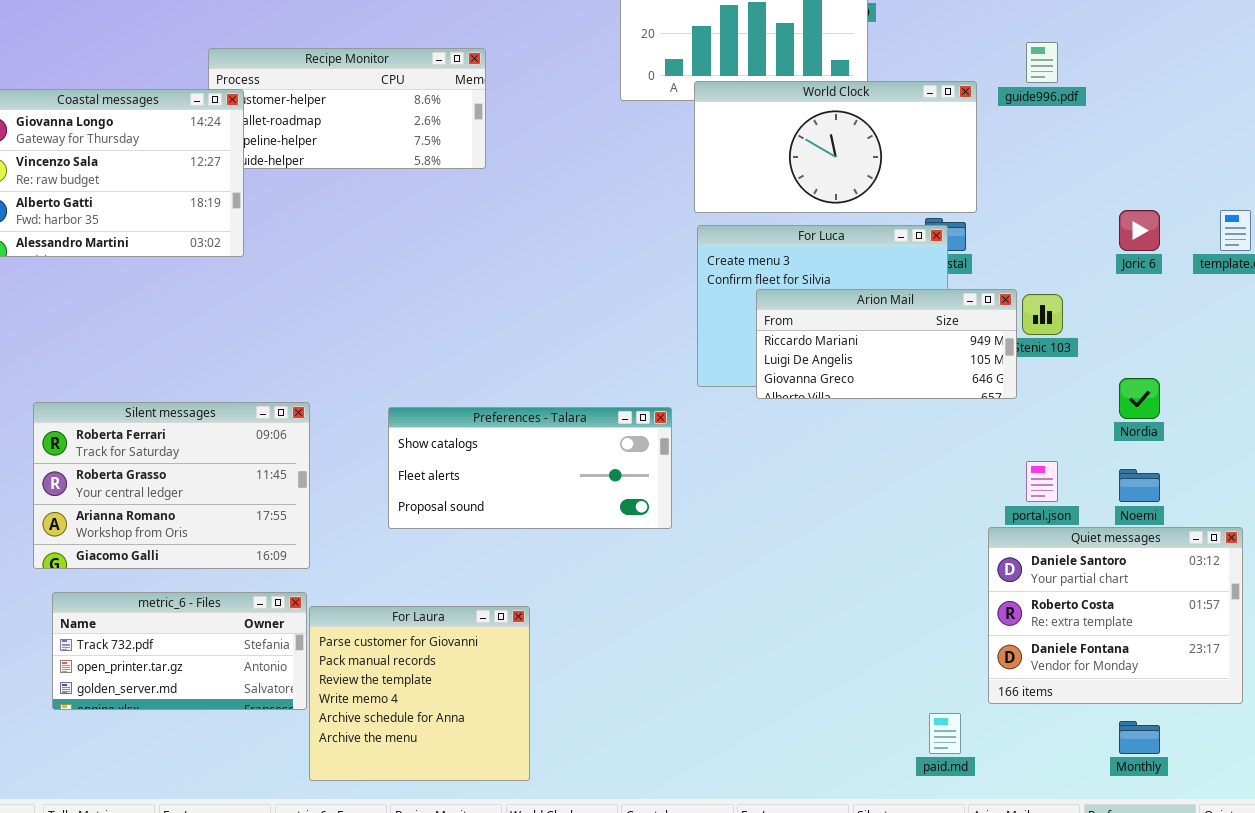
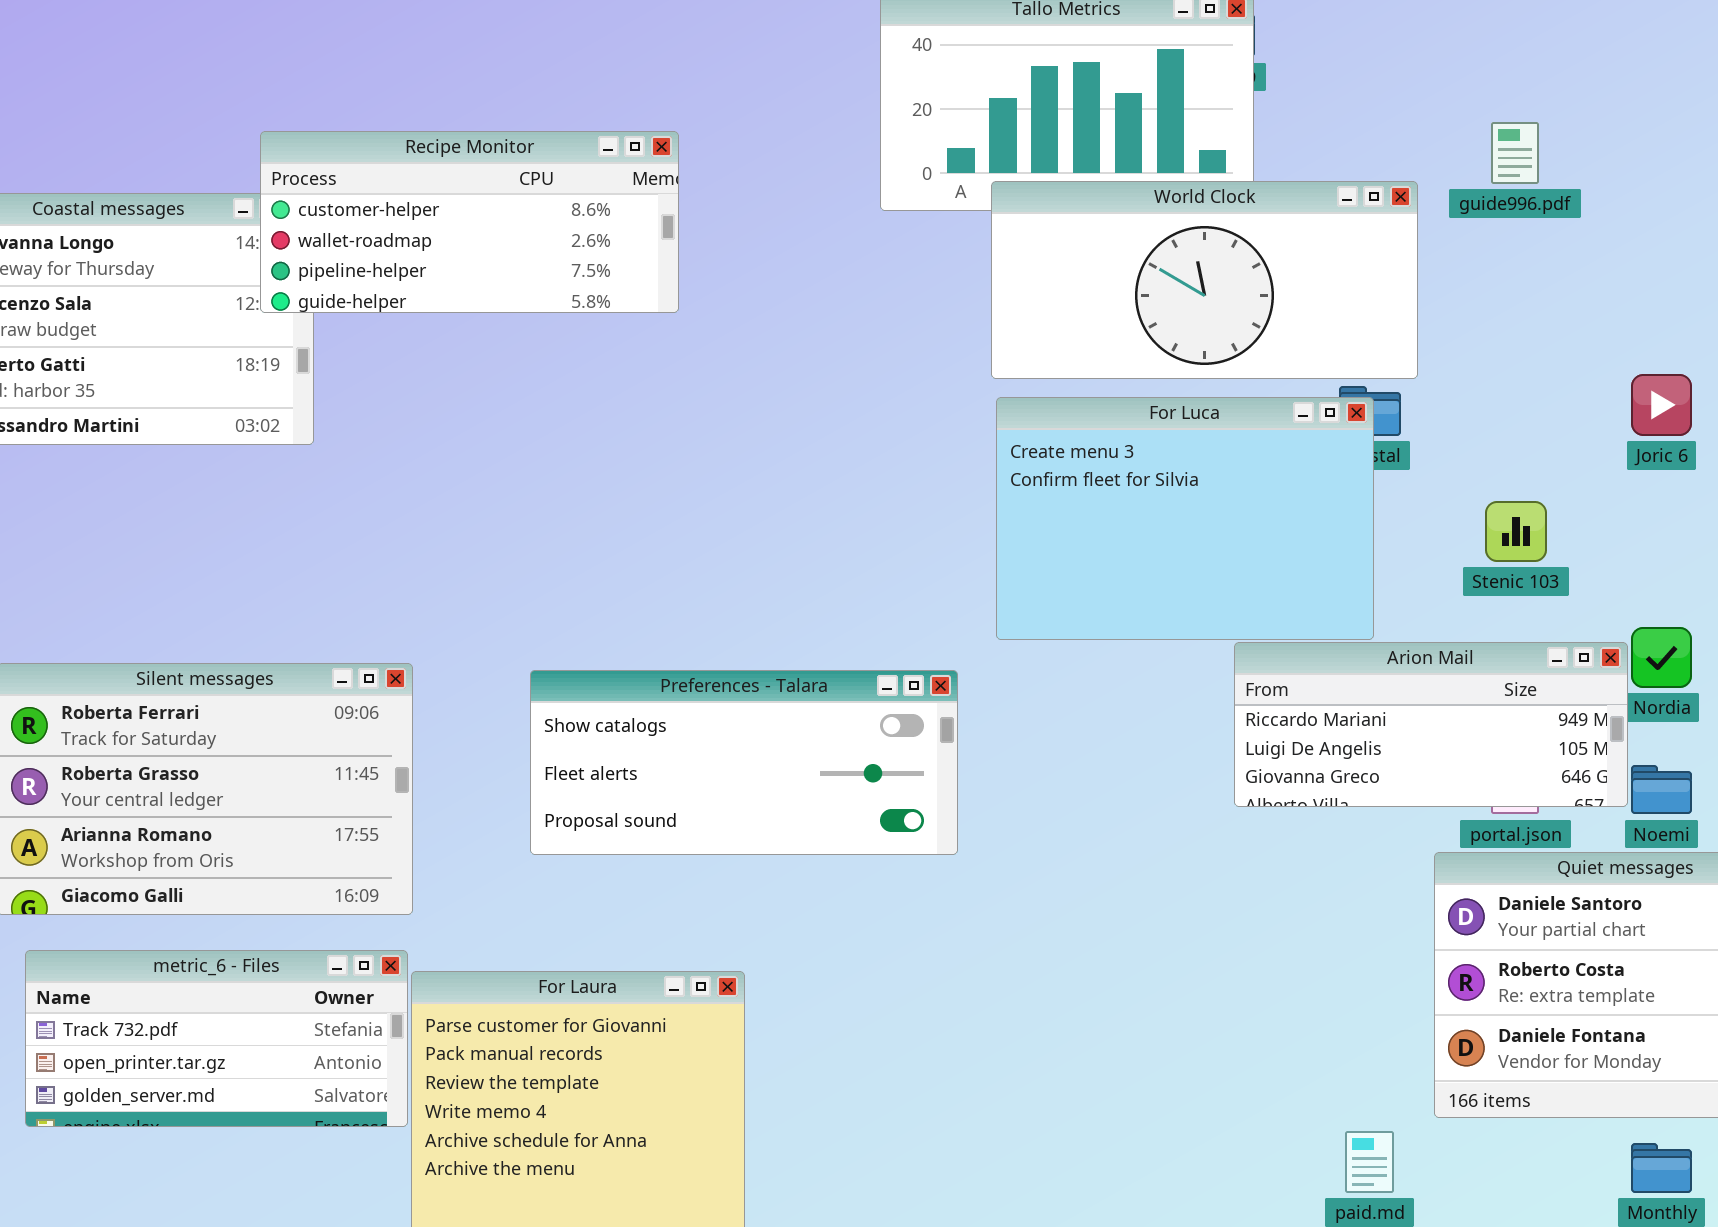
Recipe Monitor: [208,48,486,169] -> [260,131,679,313], raised
Arion Mail: [756,289,1017,399] -> [1234,642,1628,807], moved

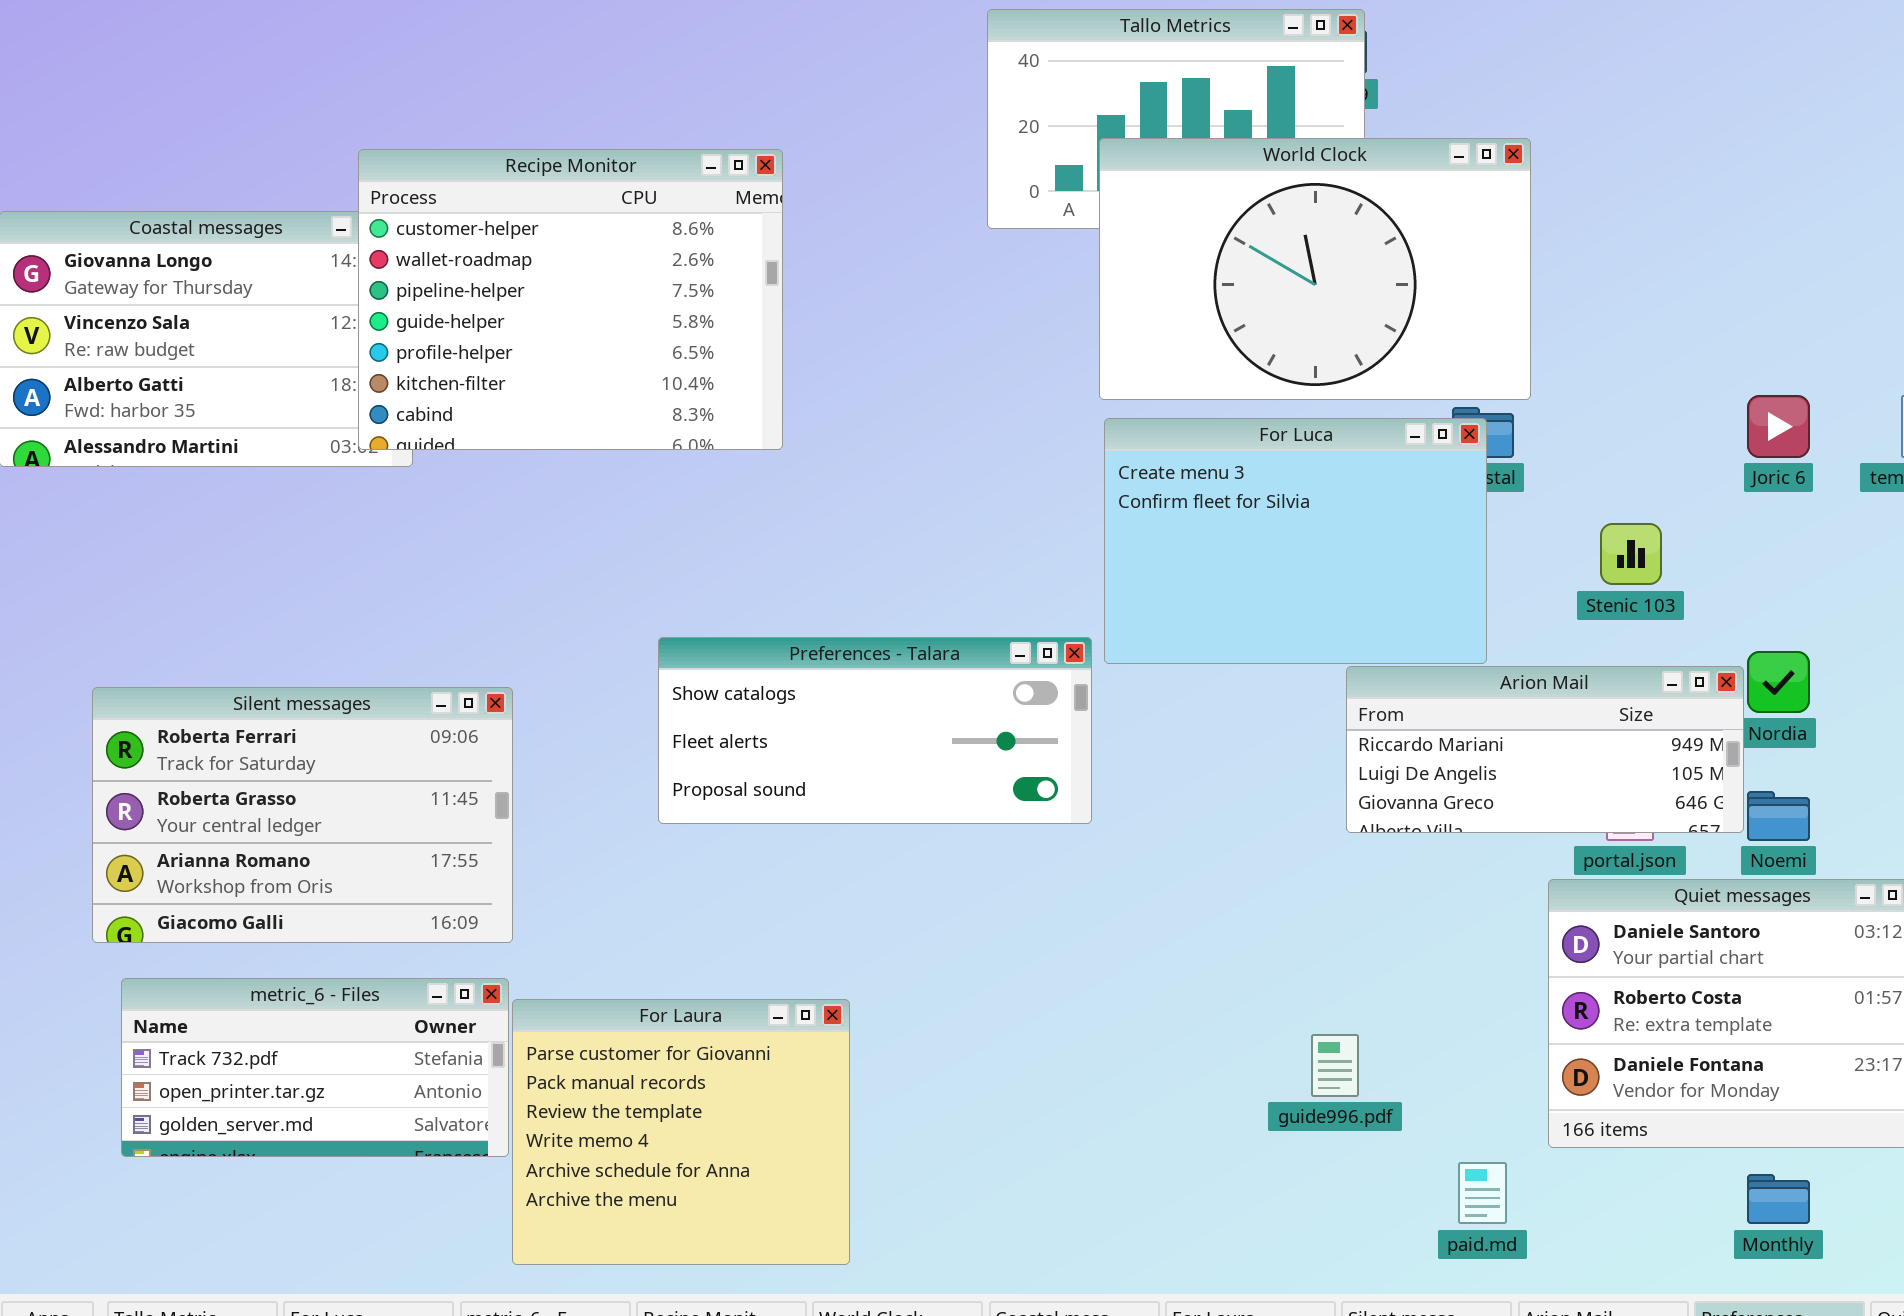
guide996.pdf: [1491,122,1539,184] -> [1311,1034,1359,1097], moved
Recipe Monitor: [260,131,679,313] -> [358,149,783,450], resized
World Clock: [991,181,1418,379] -> [1099,138,1531,400], resized
Preferences - Talara: [530,670,958,855] -> [658,637,1092,824], moved

